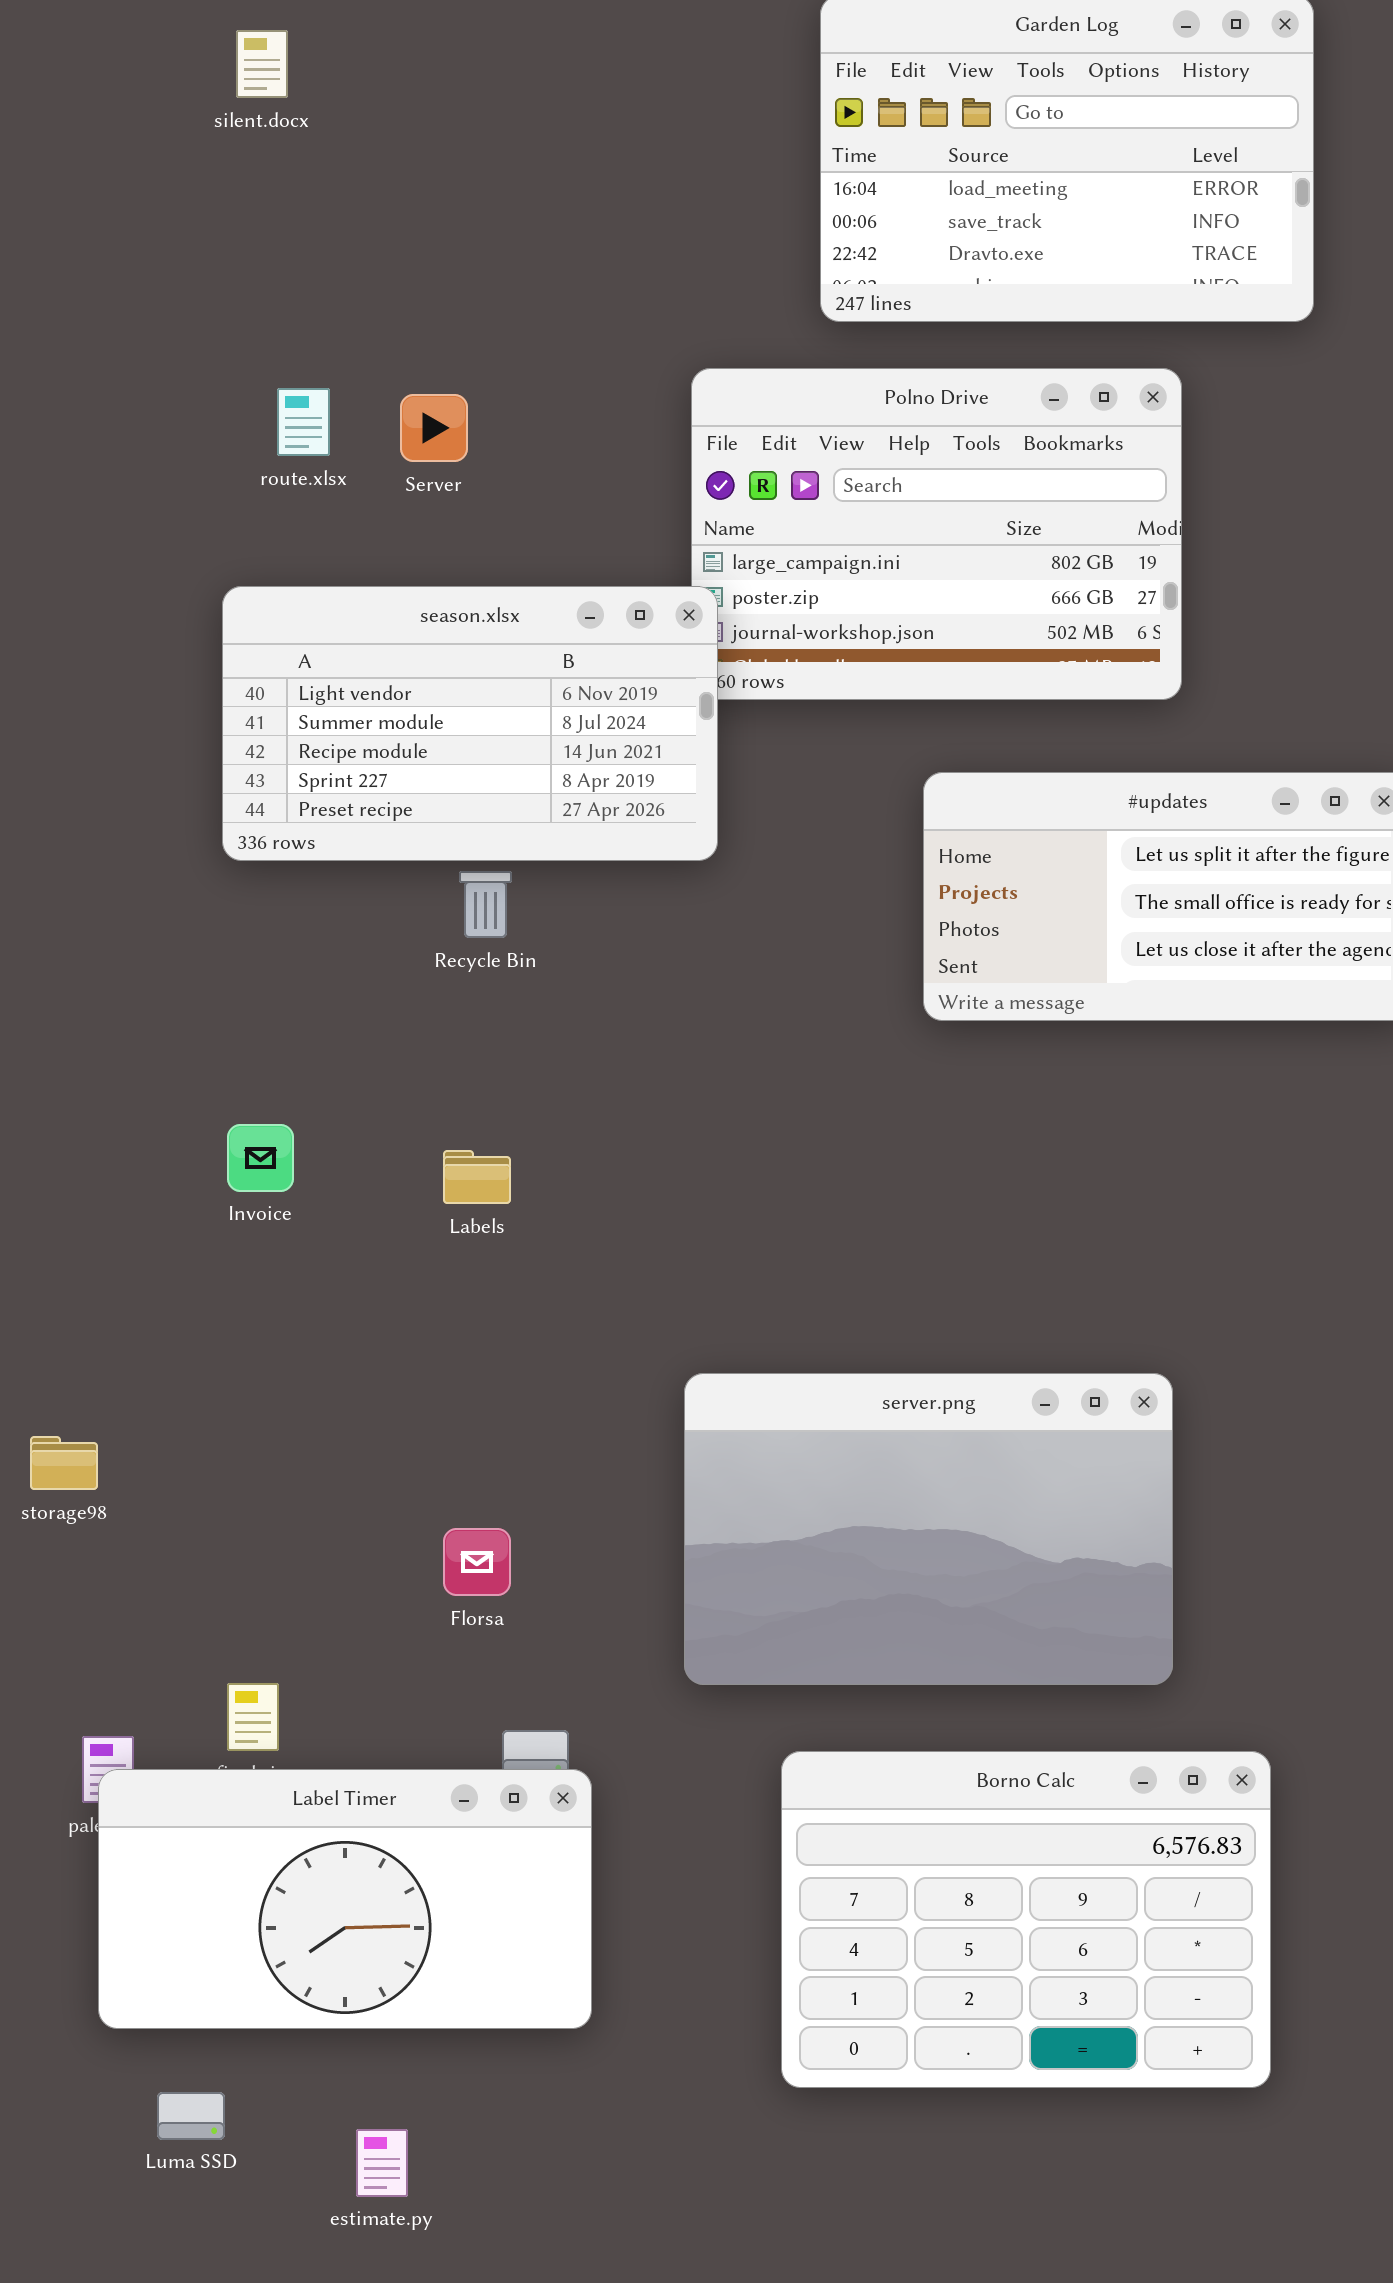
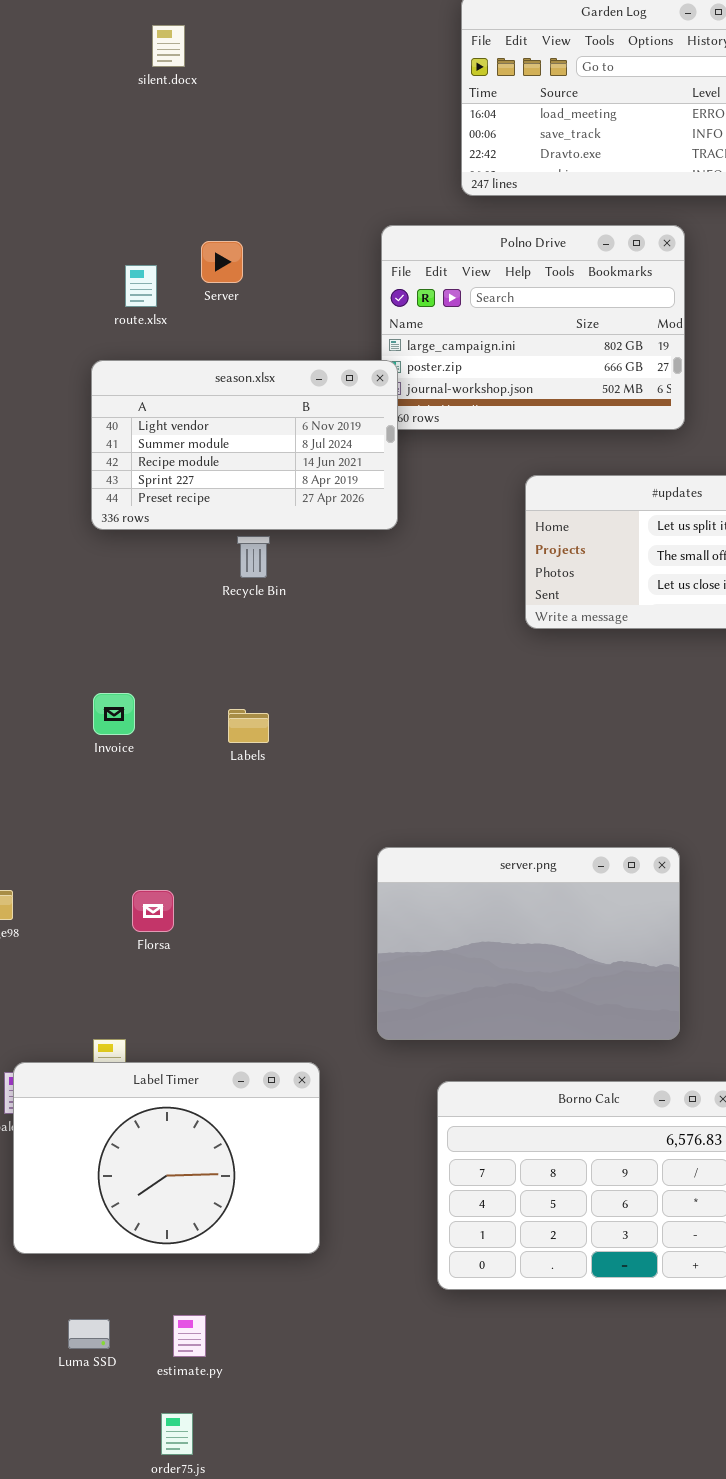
silent.docx: [236,30,288,98] -> [152,25,185,67], moved
route.xlsx: [277,388,330,456] -> [125,265,157,307], moved
Florsa: [443,1528,511,1596] -> [132,890,174,932], moved
Label Timer: [98,1769,592,2029] -> [13,1062,320,1254], resized
Luma SSD: [157,2092,225,2140] -> [68,1319,110,1349], moved

